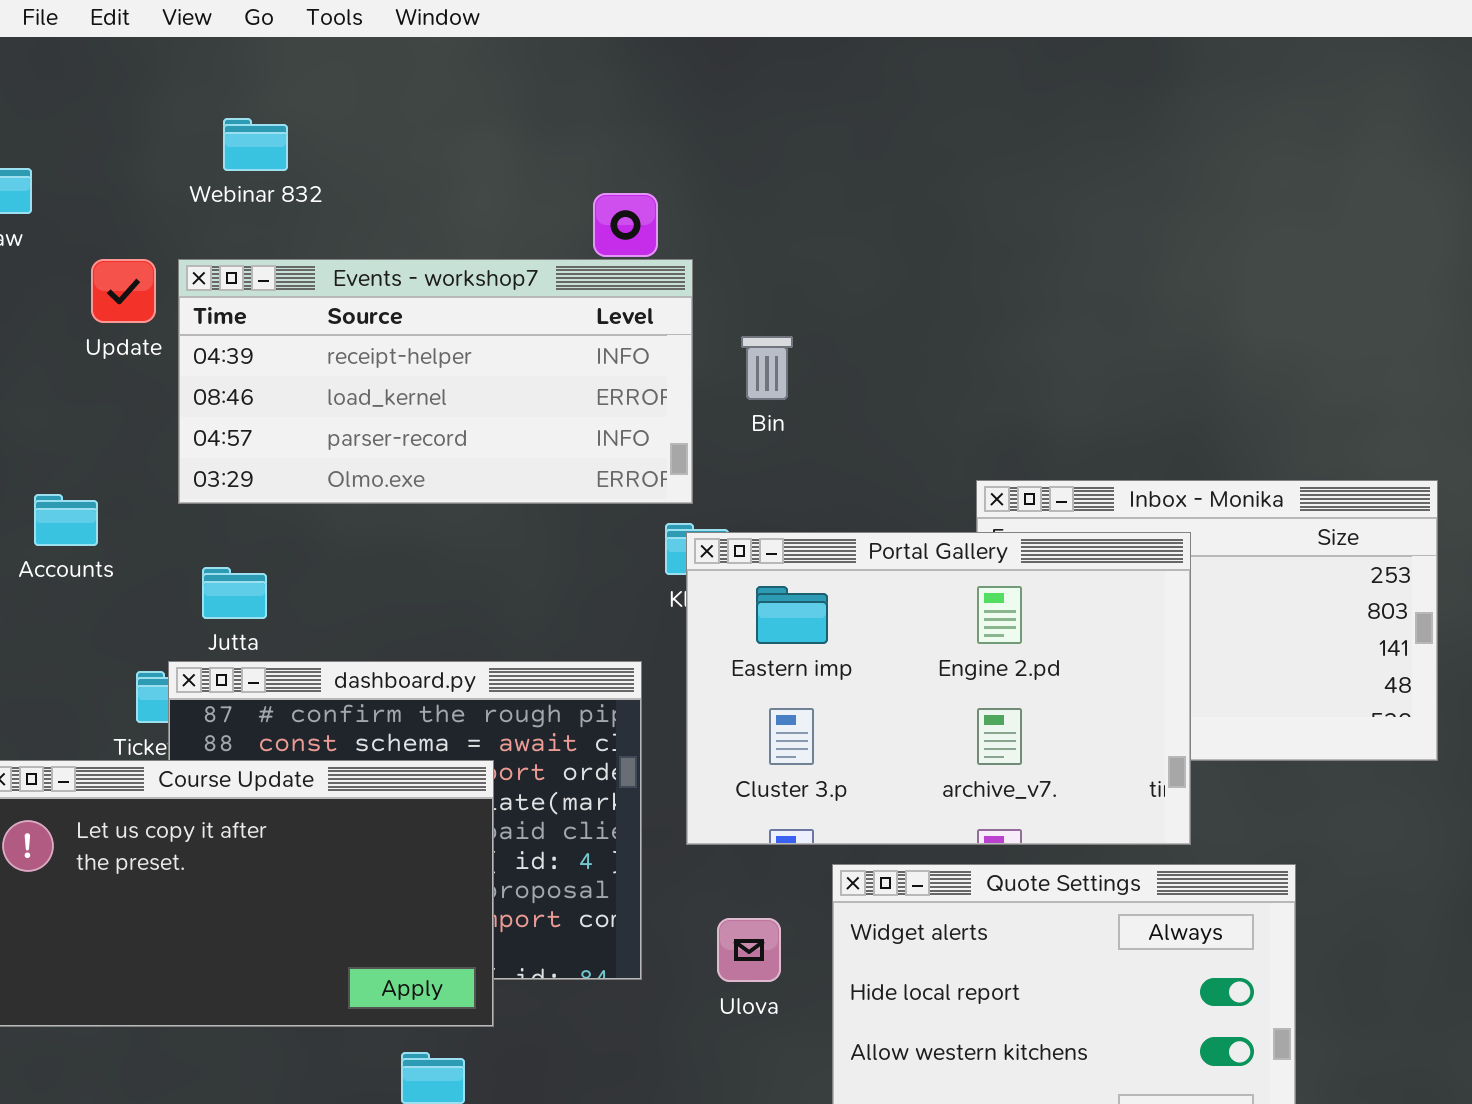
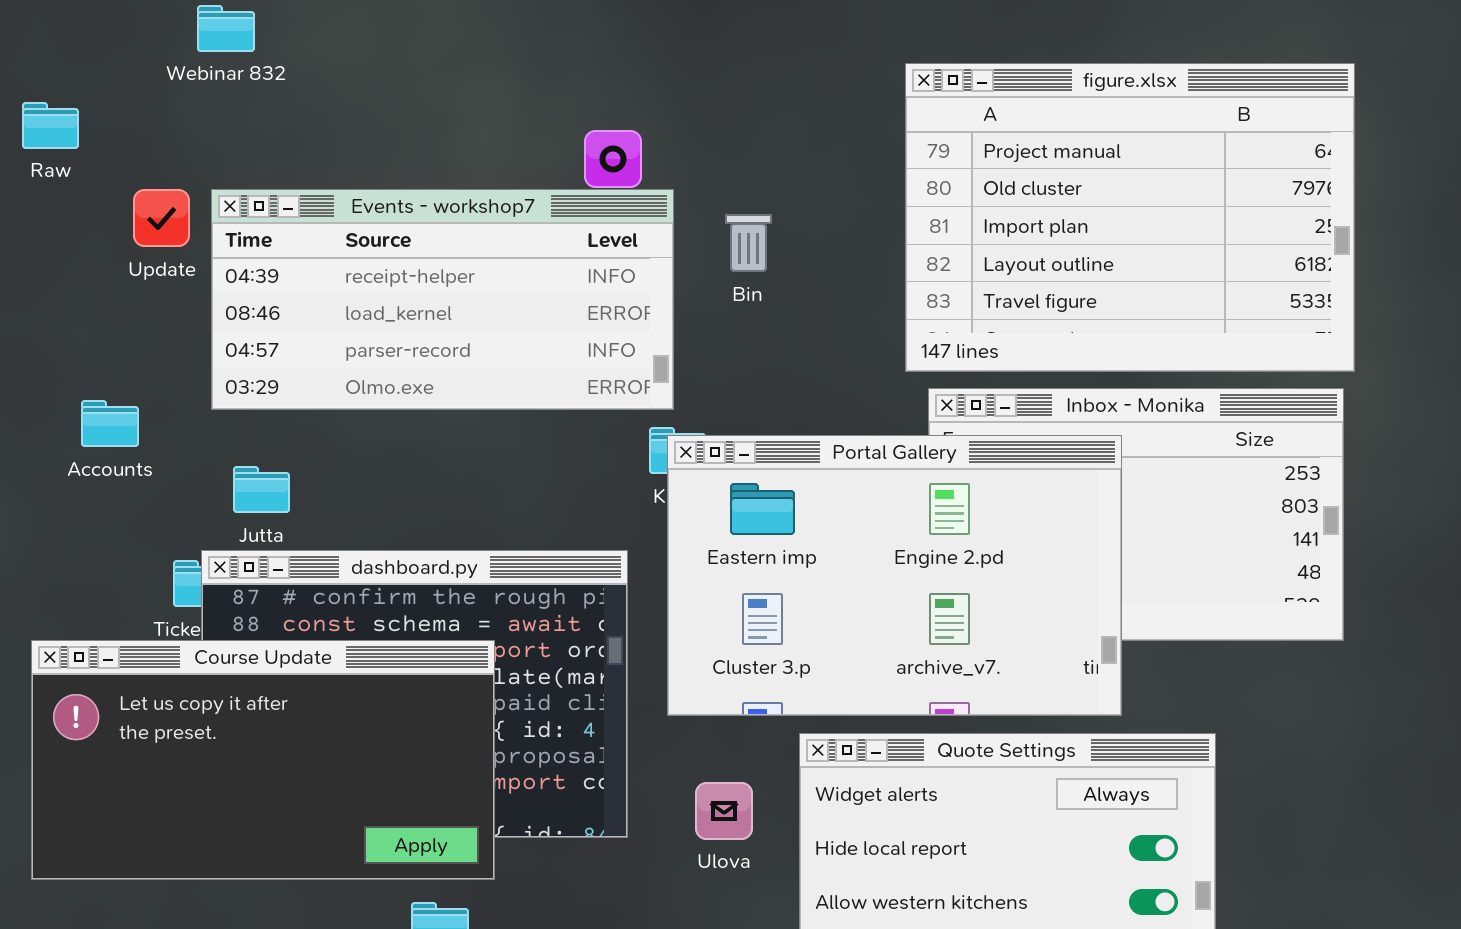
Webinar 832: [223,118,288,171] -> [197,5,255,52], moved
figure.xlsx: none -> [905,63,1355,372], opened
Bin: [741,336,793,400] -> [725,214,772,272], moved

